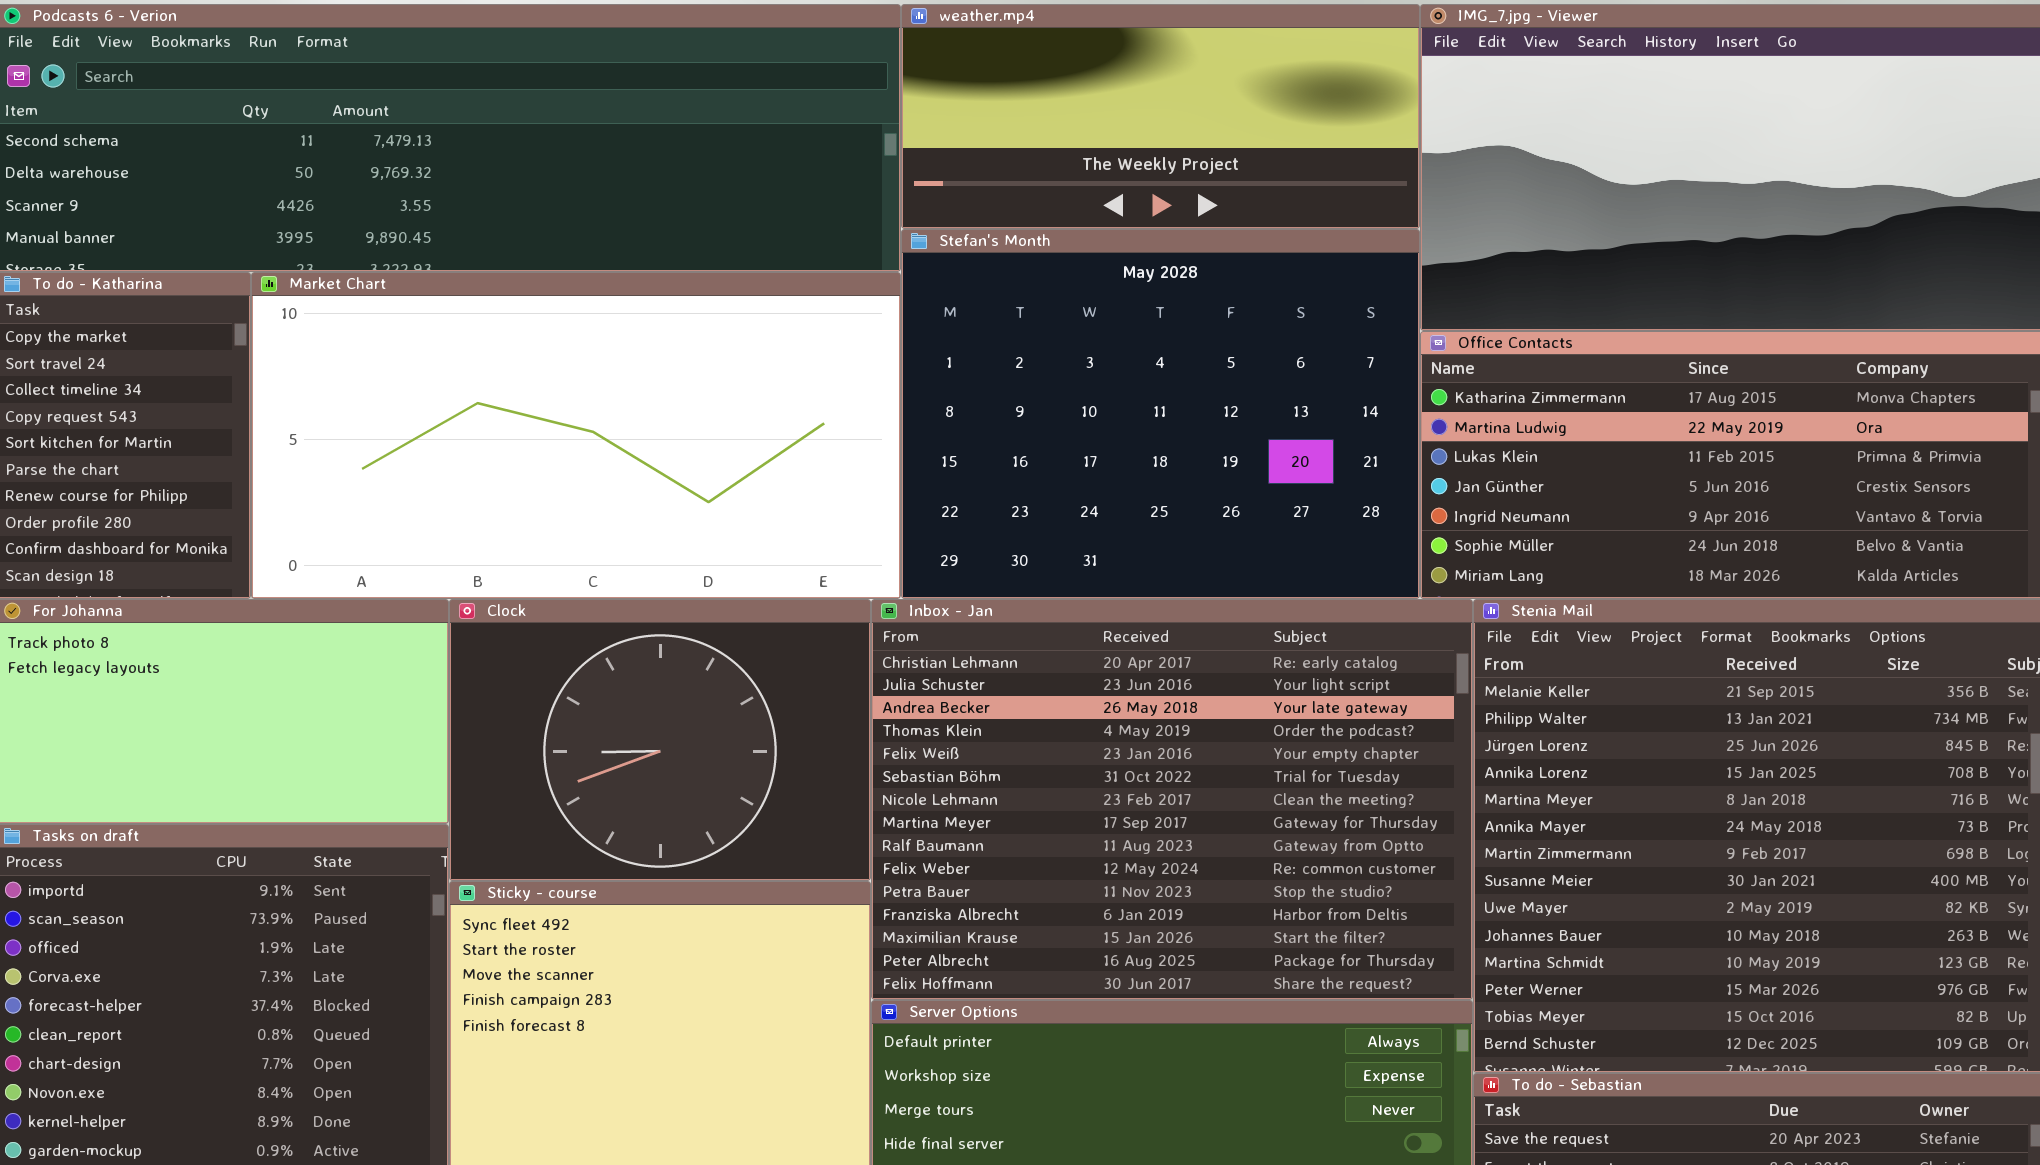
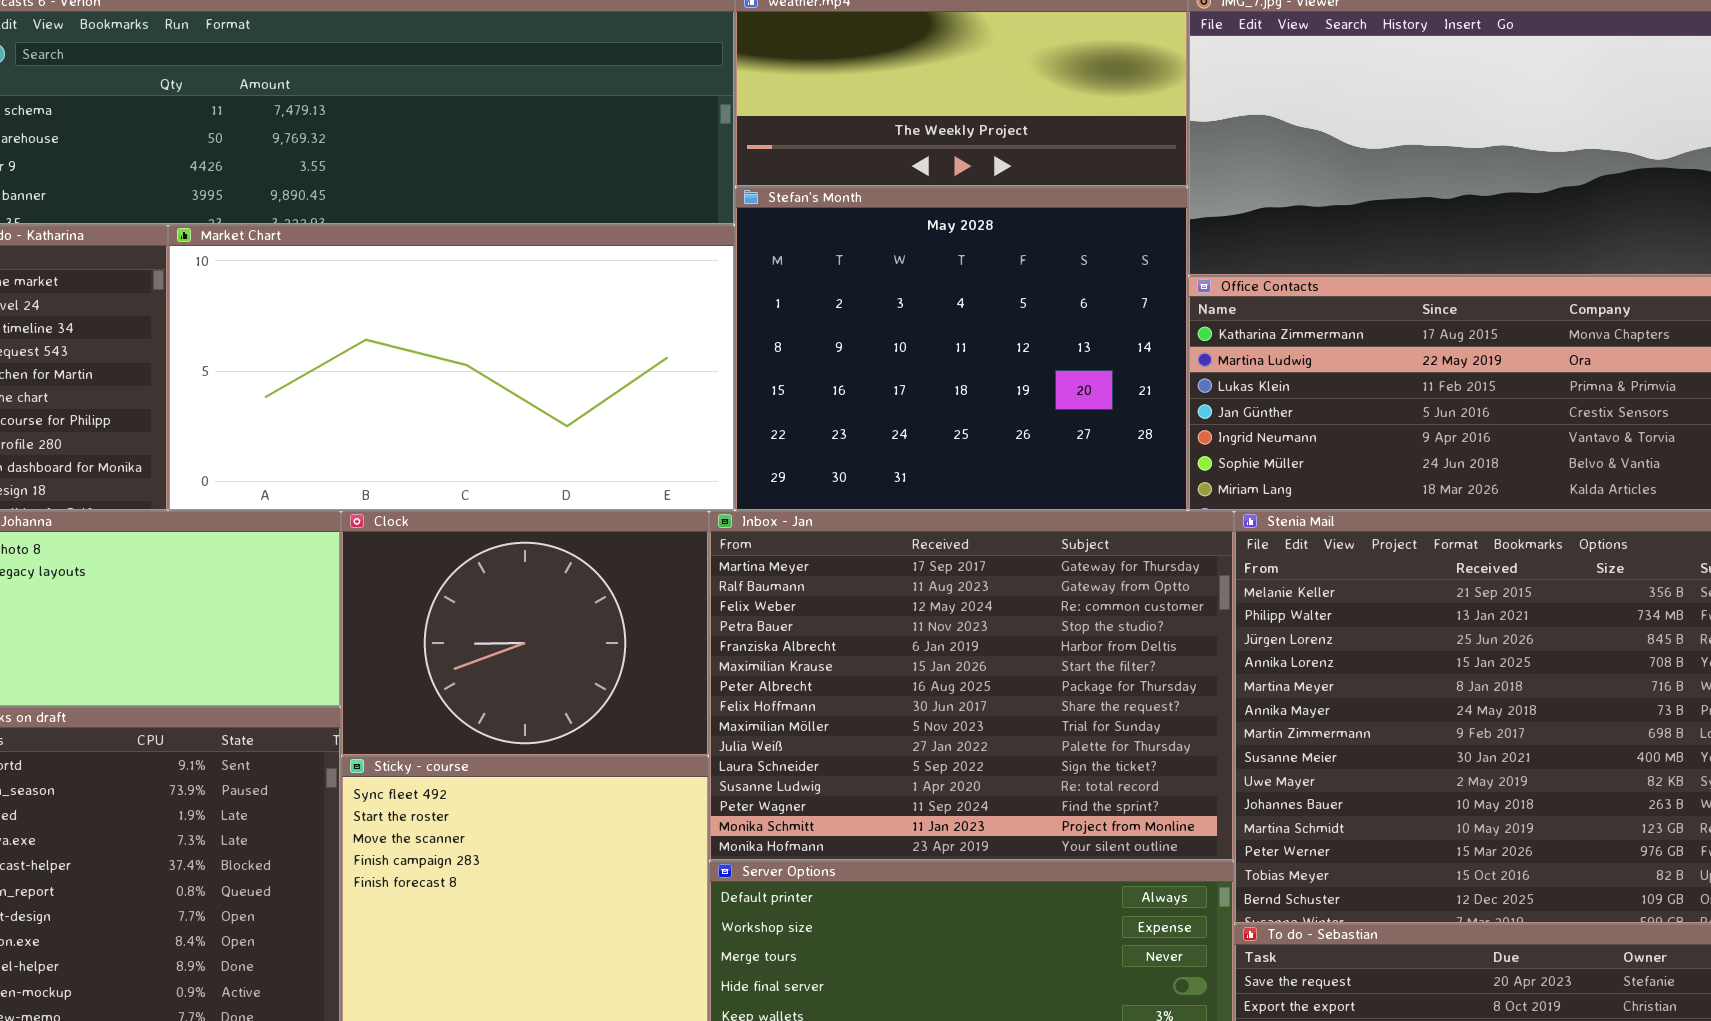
Inbox - Jan: [871,599,1473,1000] -> [709,511,1234,861], scrolled down 7 rows

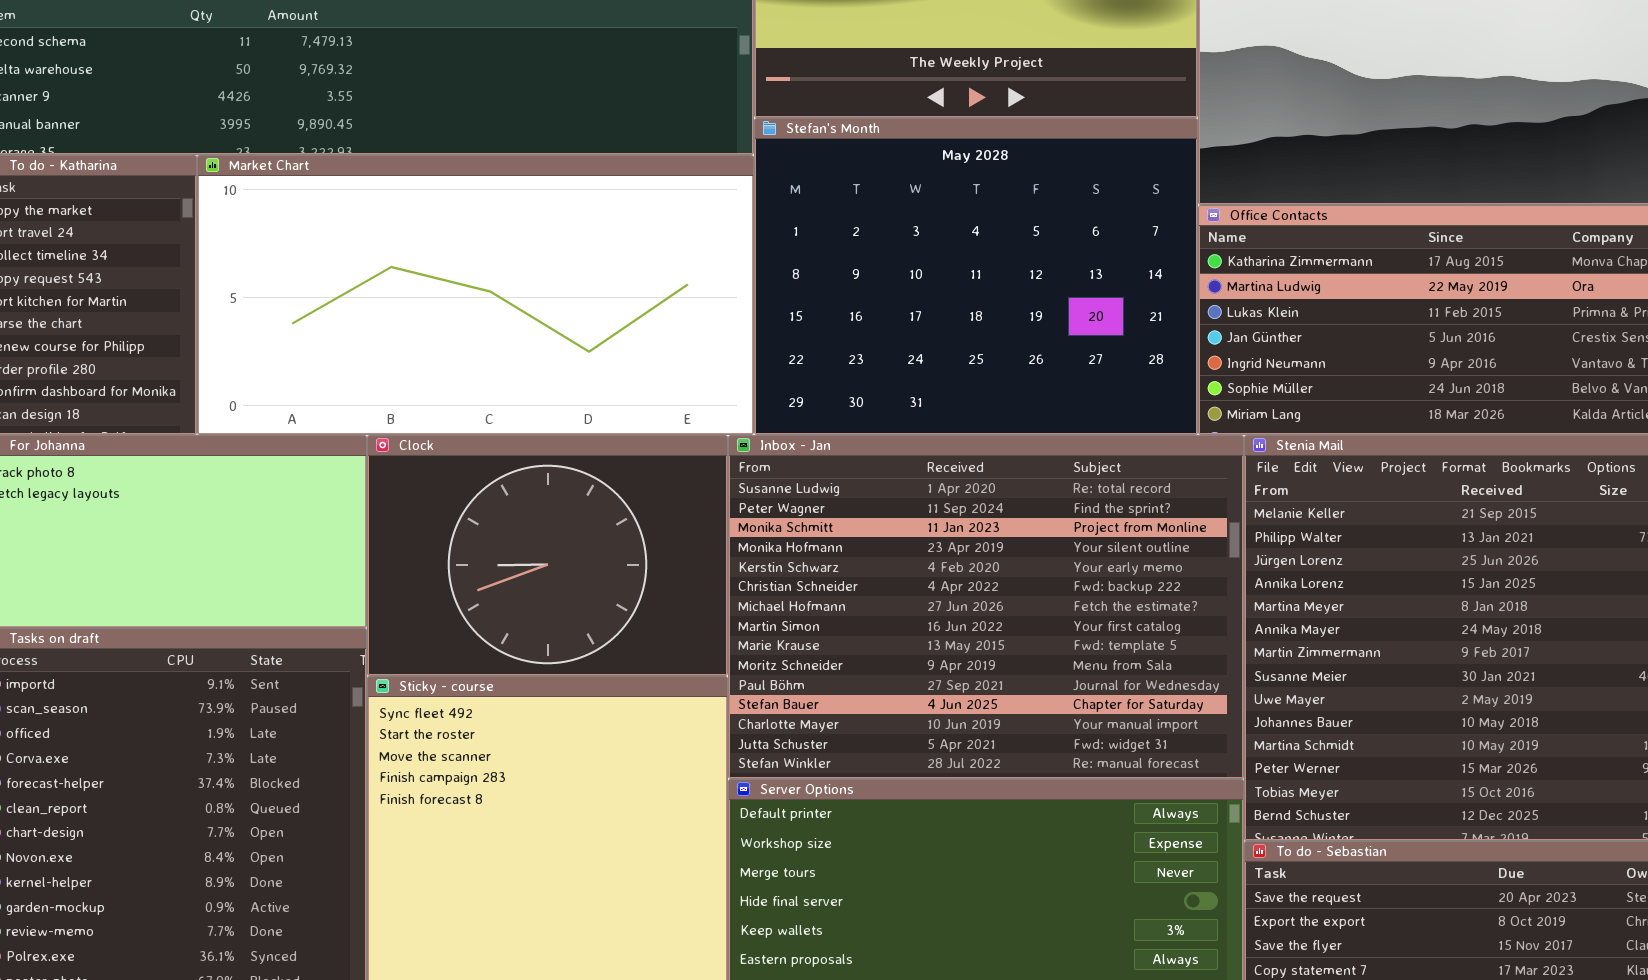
Inbox - Jan: [709,511,1234,861] -> [728,435,1244,779], scrolled down 11 rows

